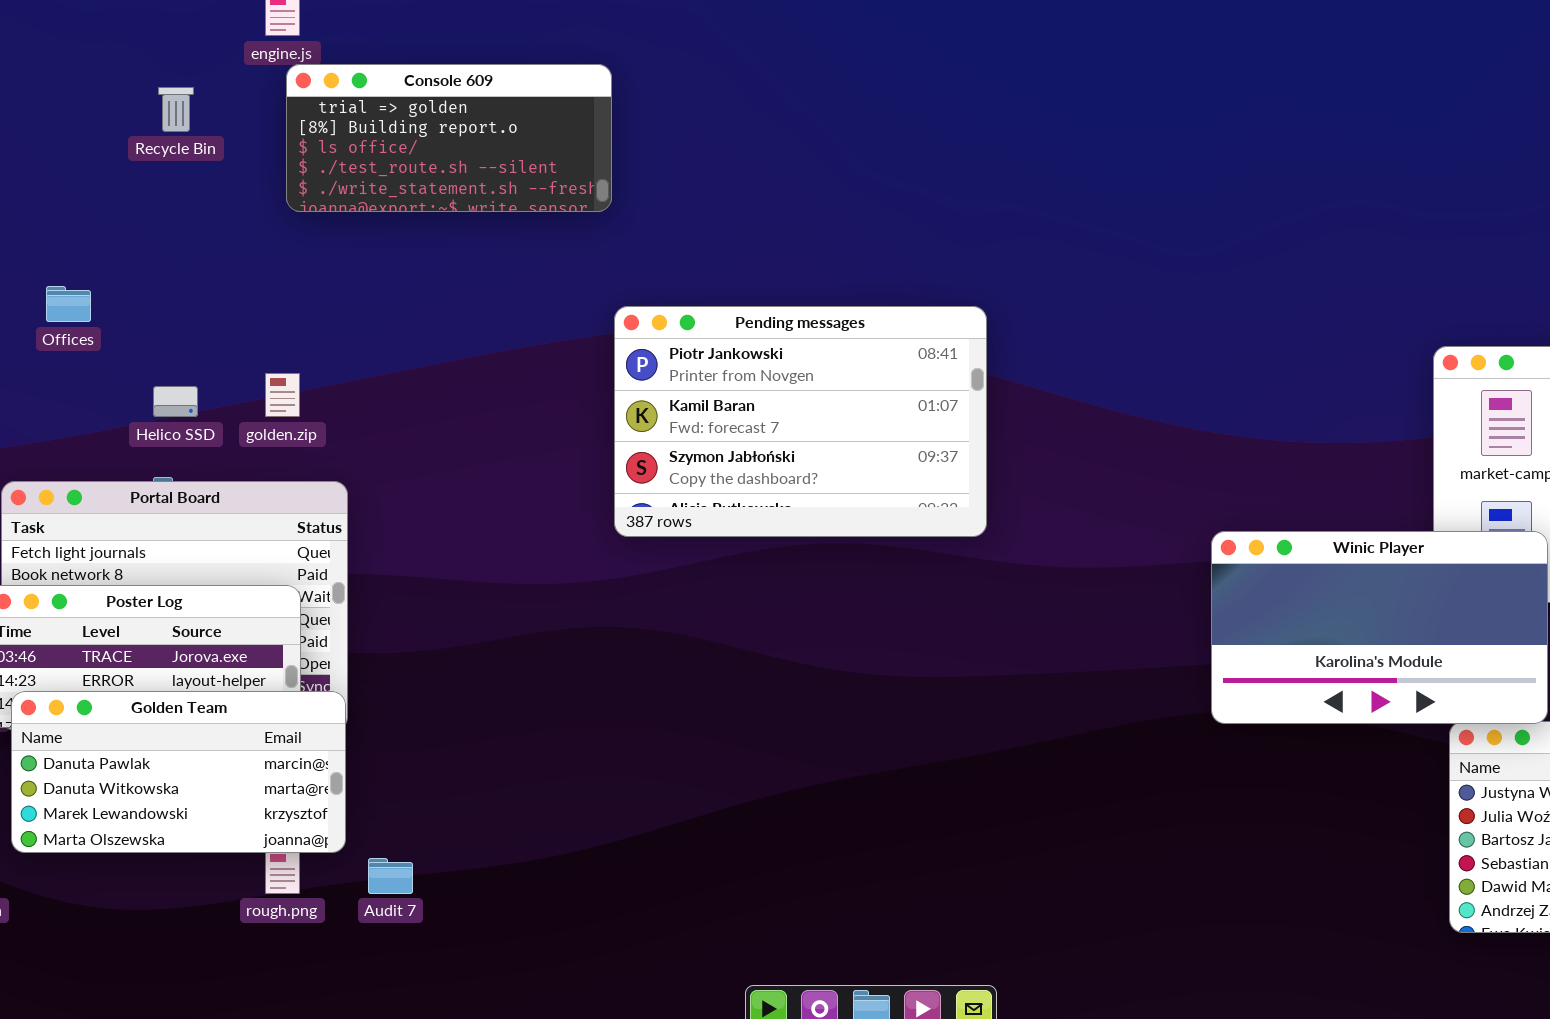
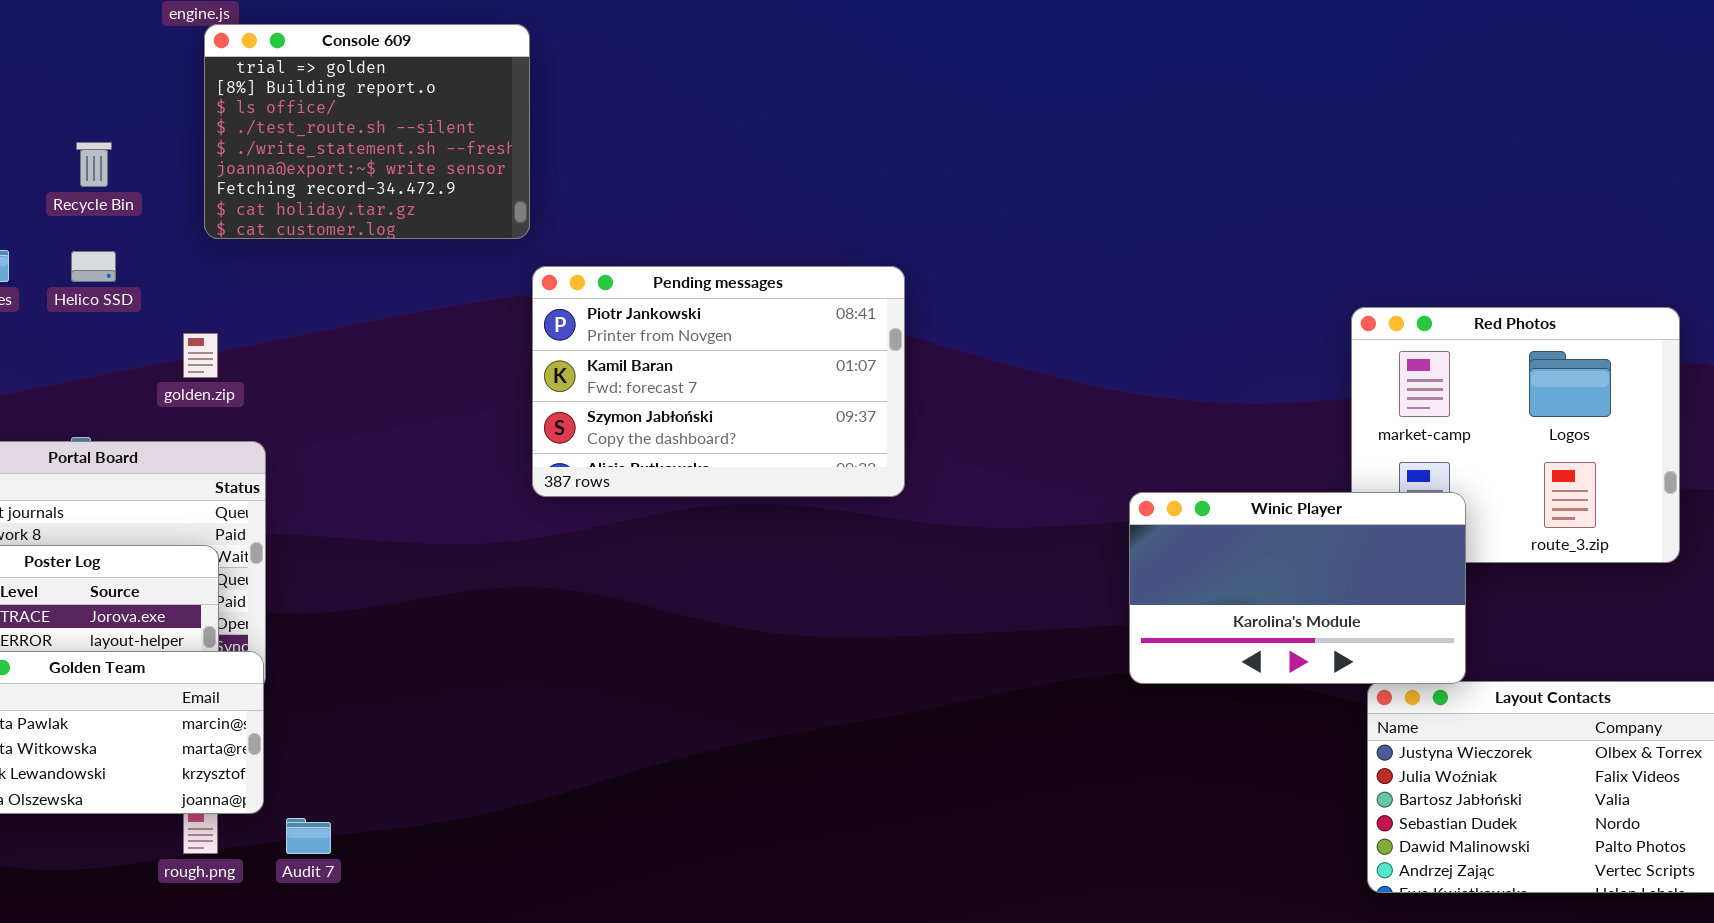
Console 609: [286,64,612,212] -> [204,24,530,239], resized
Recycle Bin: [158,87,194,132] -> [76,142,112,187], moved
Helico SSD: [153,386,198,417] -> [71,251,116,282], moved

